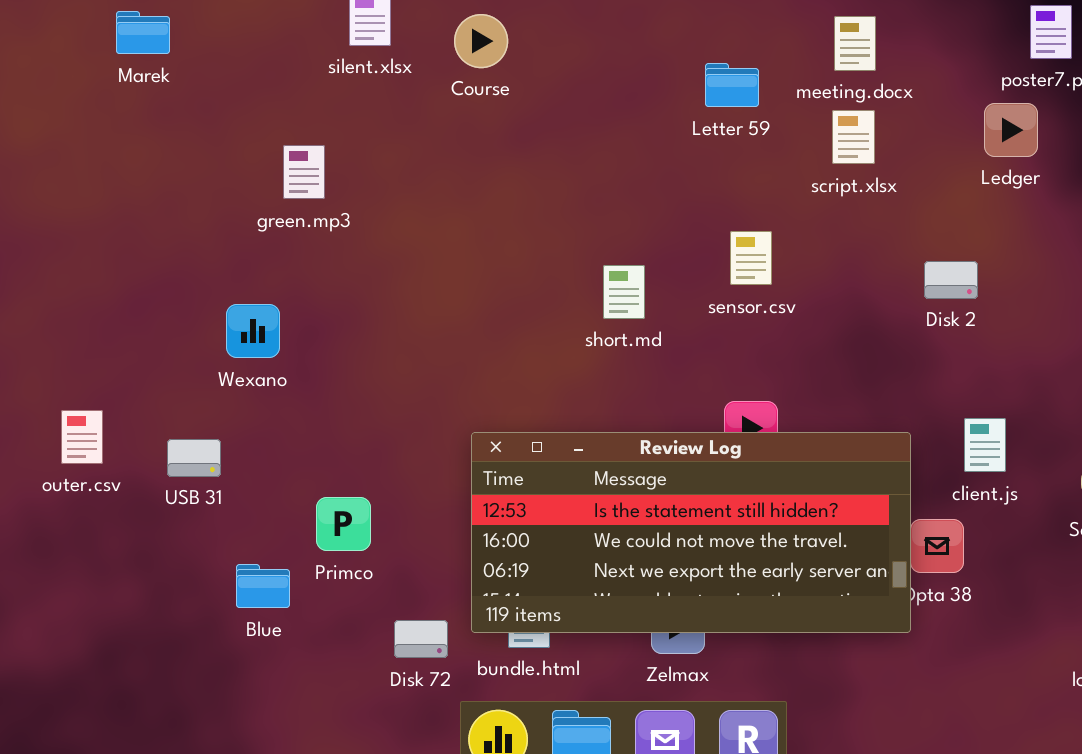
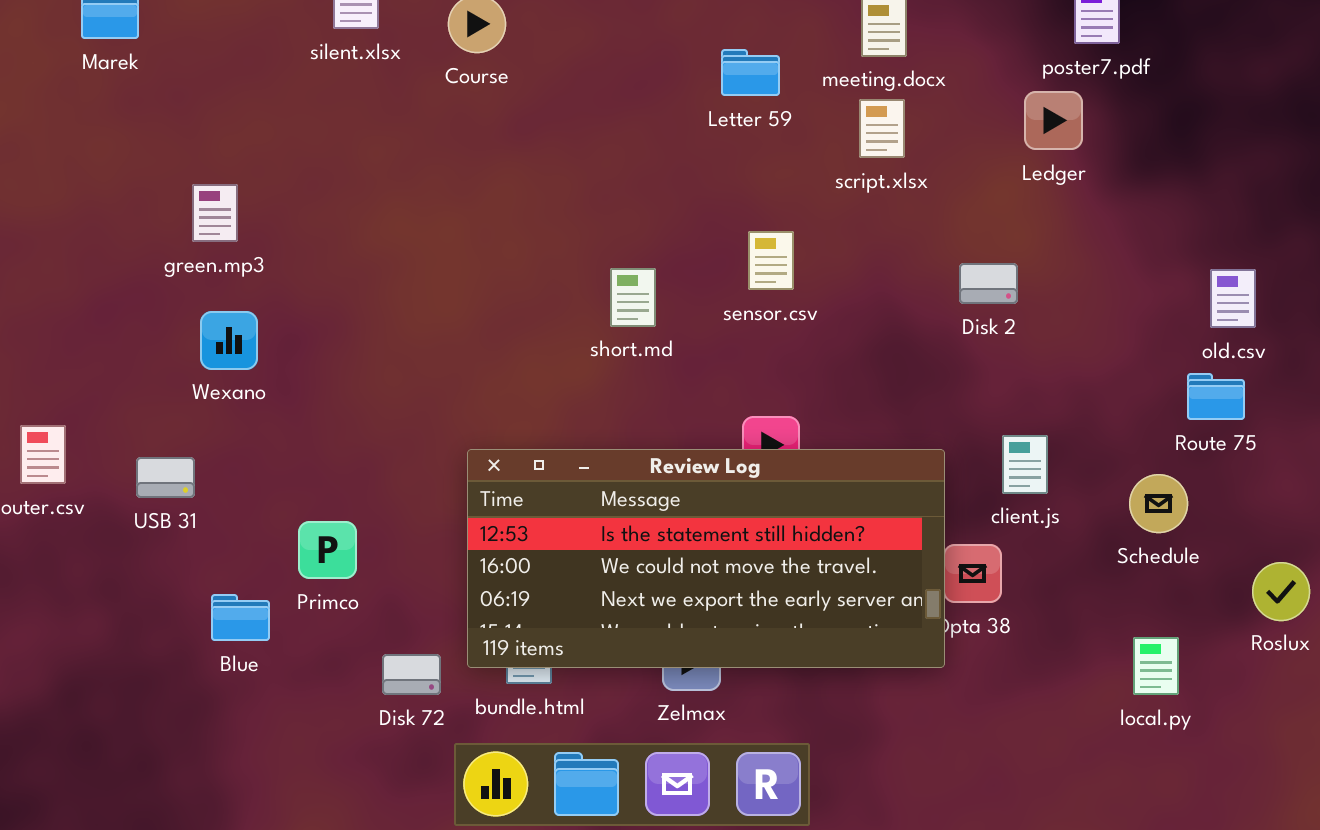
green.mp3: [283,145,325,199] -> [192,184,238,242], moved

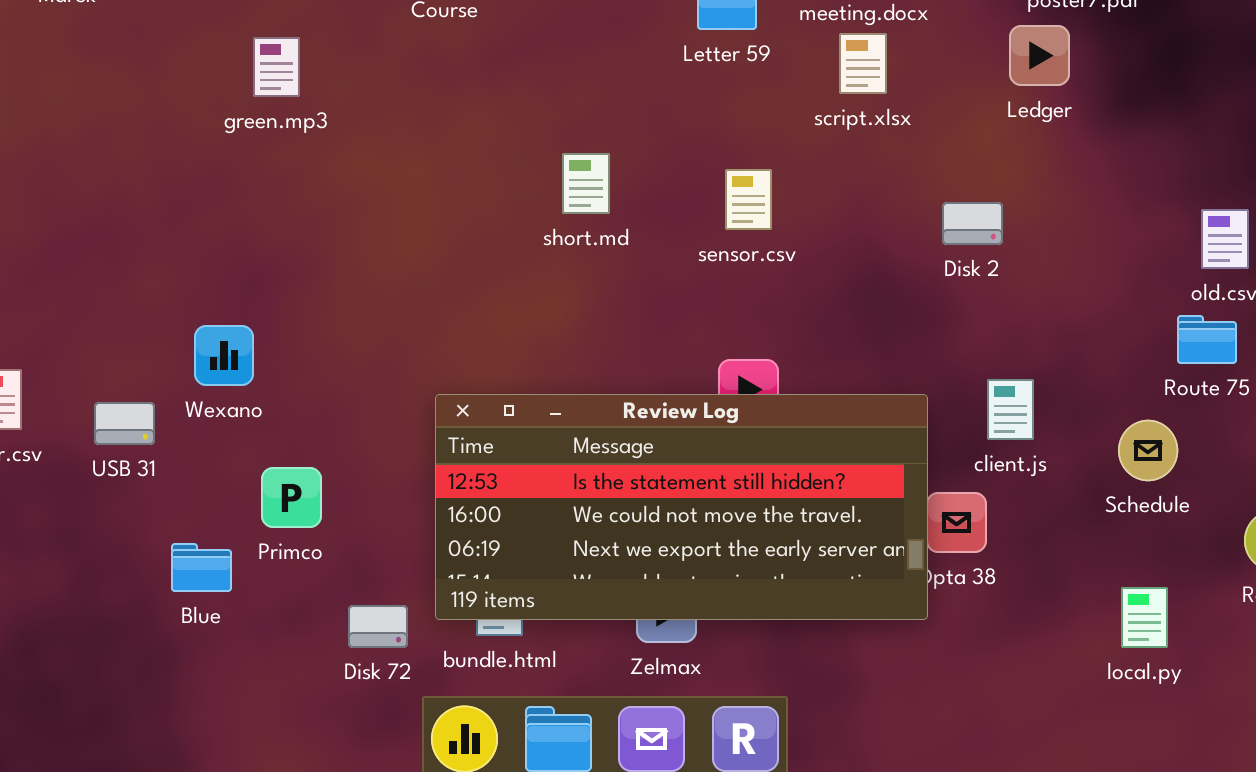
green.mp3: [192,184,238,242] -> [253,37,300,97], moved
short.md: [610,268,656,327] -> [562,153,610,214], moved
Wexano: [200,311,258,370] -> [194,325,254,386], moved

